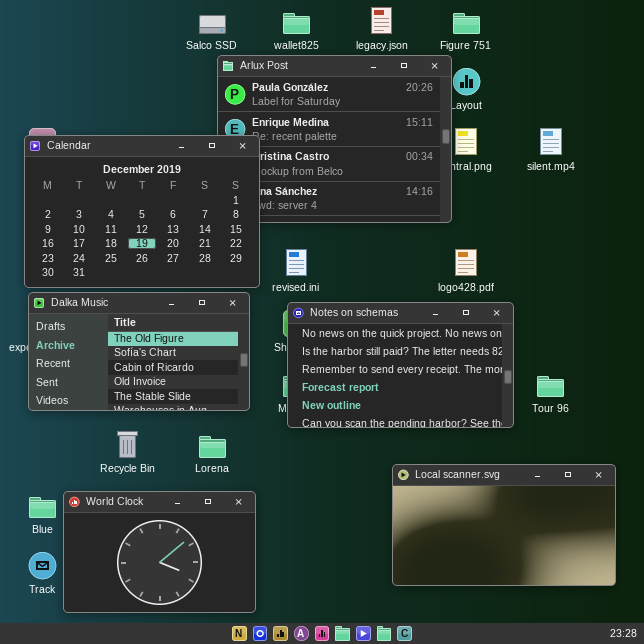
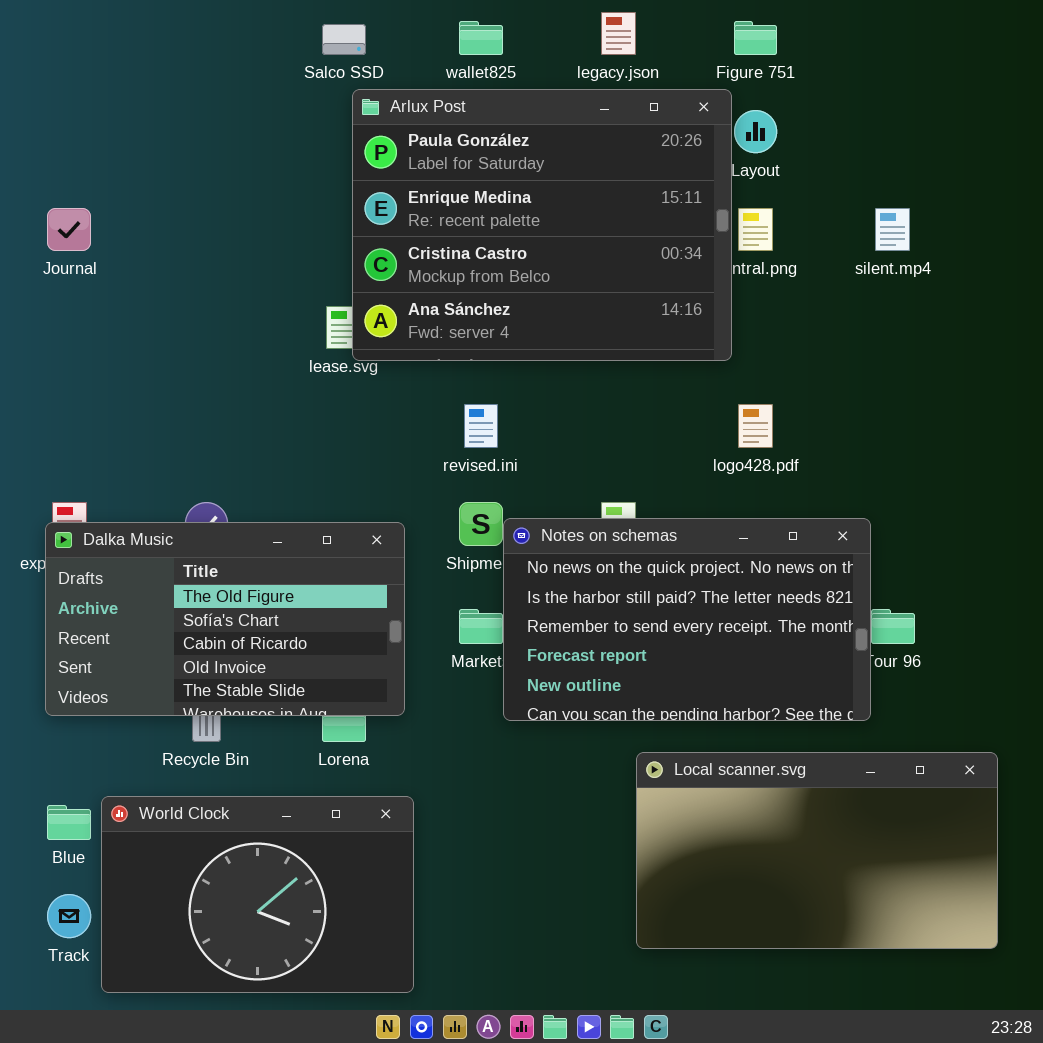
Calendar: [24,135,260,288] -> none, closed
Dalka Music: [28,292,250,411] -> [45,522,405,716], moved
Notes on schemas: [287,302,514,428] -> [503,518,871,721], moved

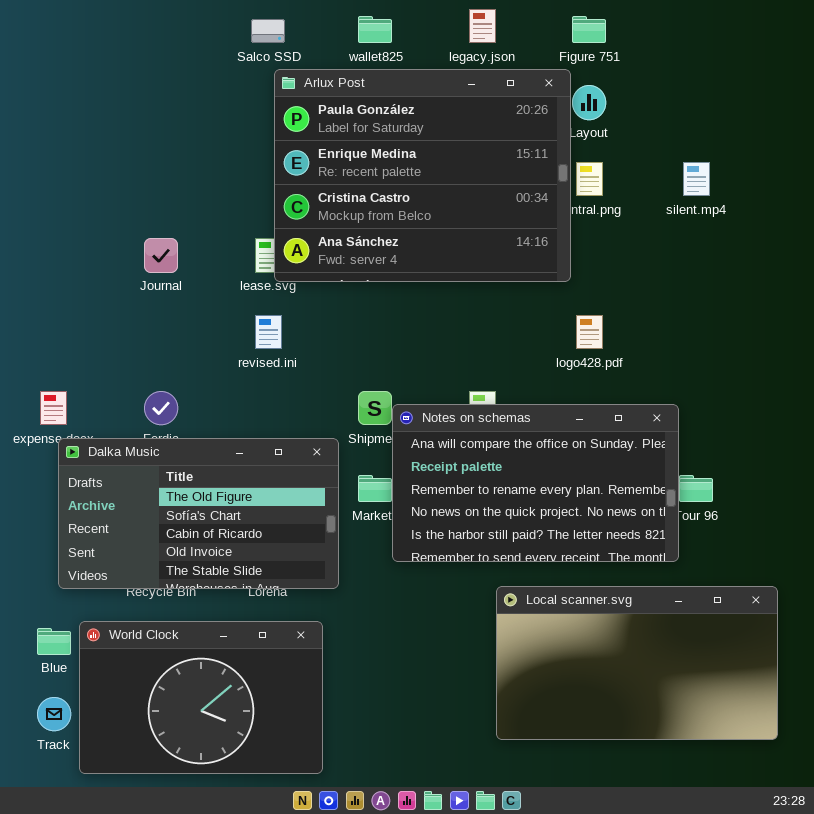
Journal: [47,208,91,251] -> [144,238,178,273], moved
revised.ini: [464,404,498,448] -> [255,315,282,349], moved
Notes on schemas: [503,518,871,721] -> [392,404,679,562], scrolled up 3 rows
Dalka Music: [45,522,405,716] -> [58,438,339,589], moved

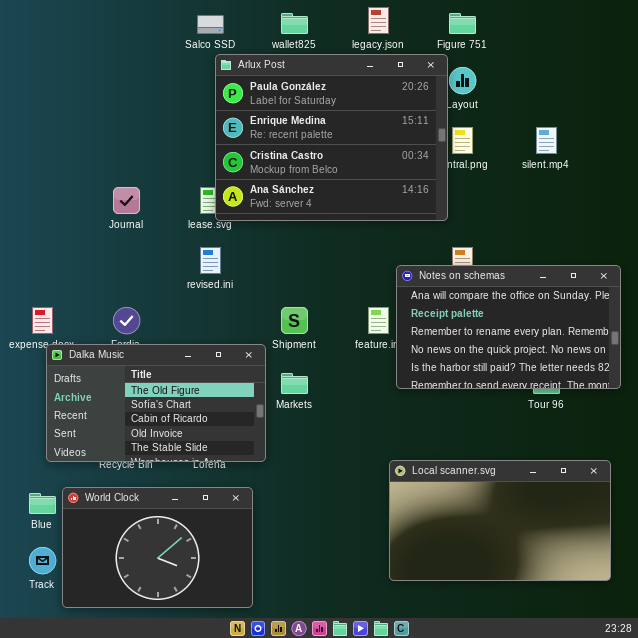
Notes on schemas: [392,404,679,562] -> [396,265,621,389], moved

